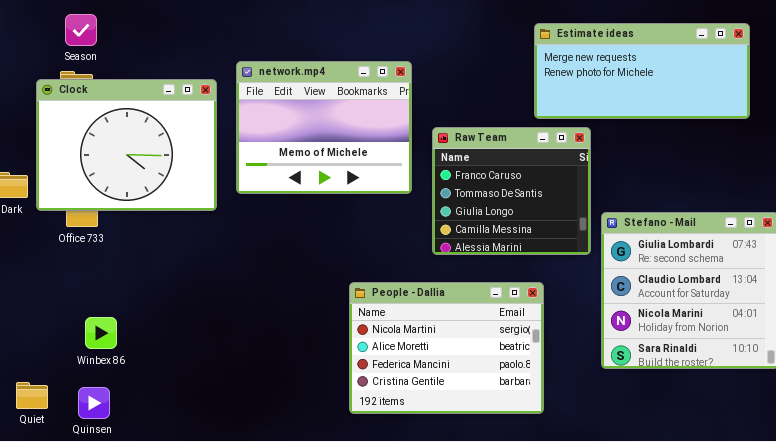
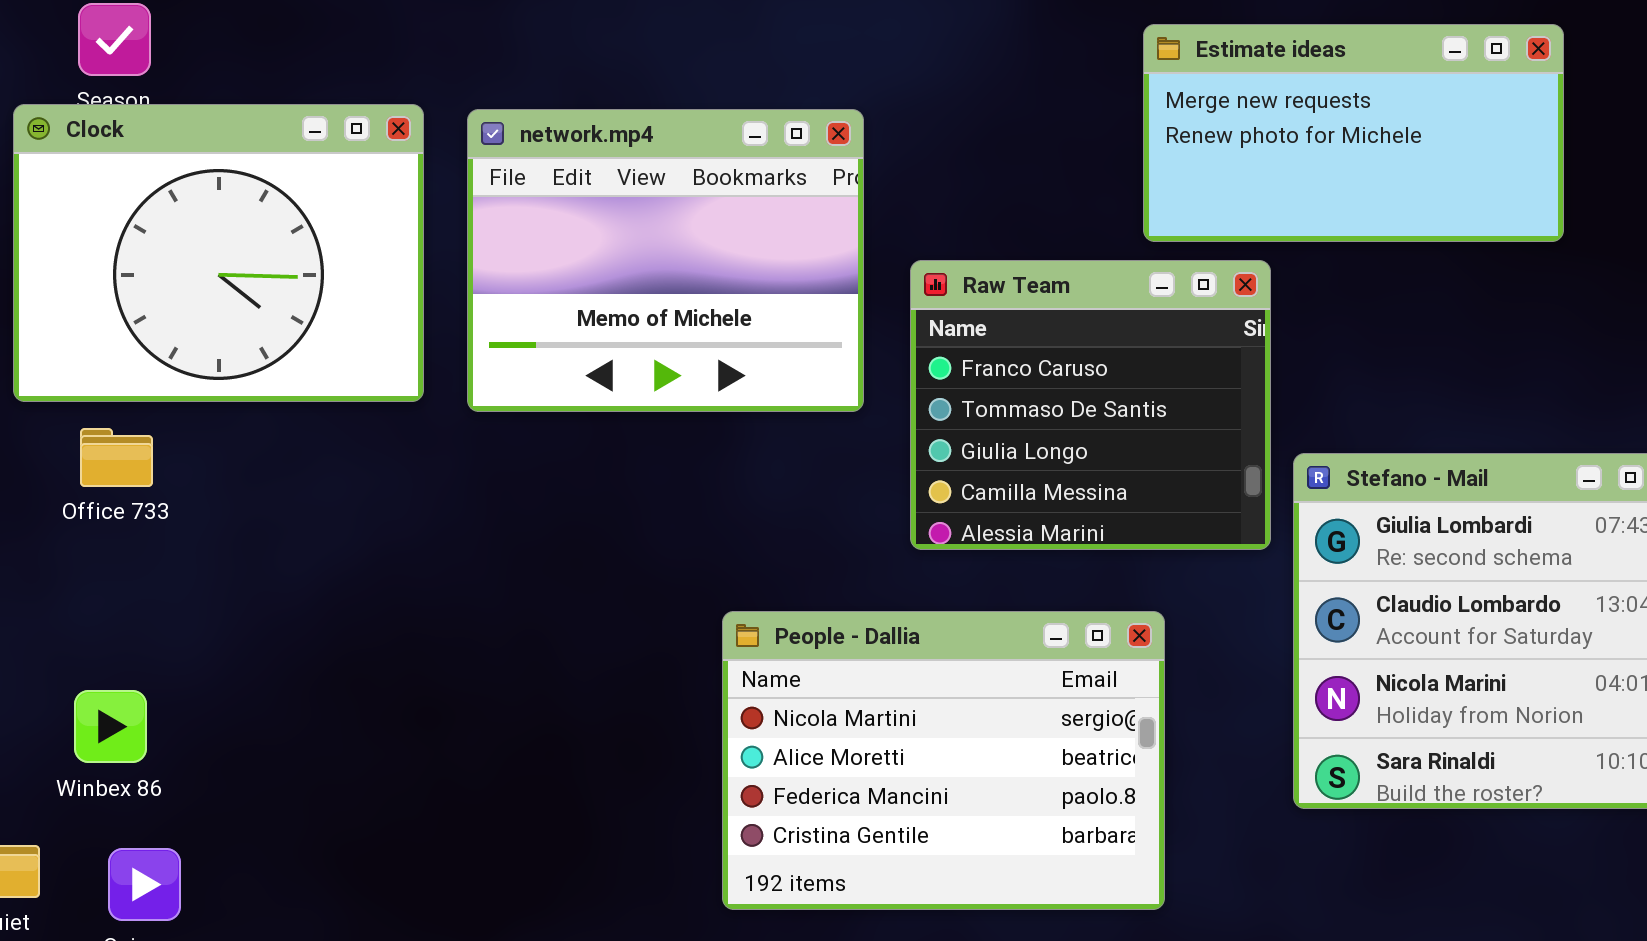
Estimate ideas: [534,23,750,119] -> [1143,24,1564,242], resized
Clock: [36,79,217,211] -> [13,104,424,402], moved
Winbex 86: [85,317,117,349] -> [74,690,147,763], moved

